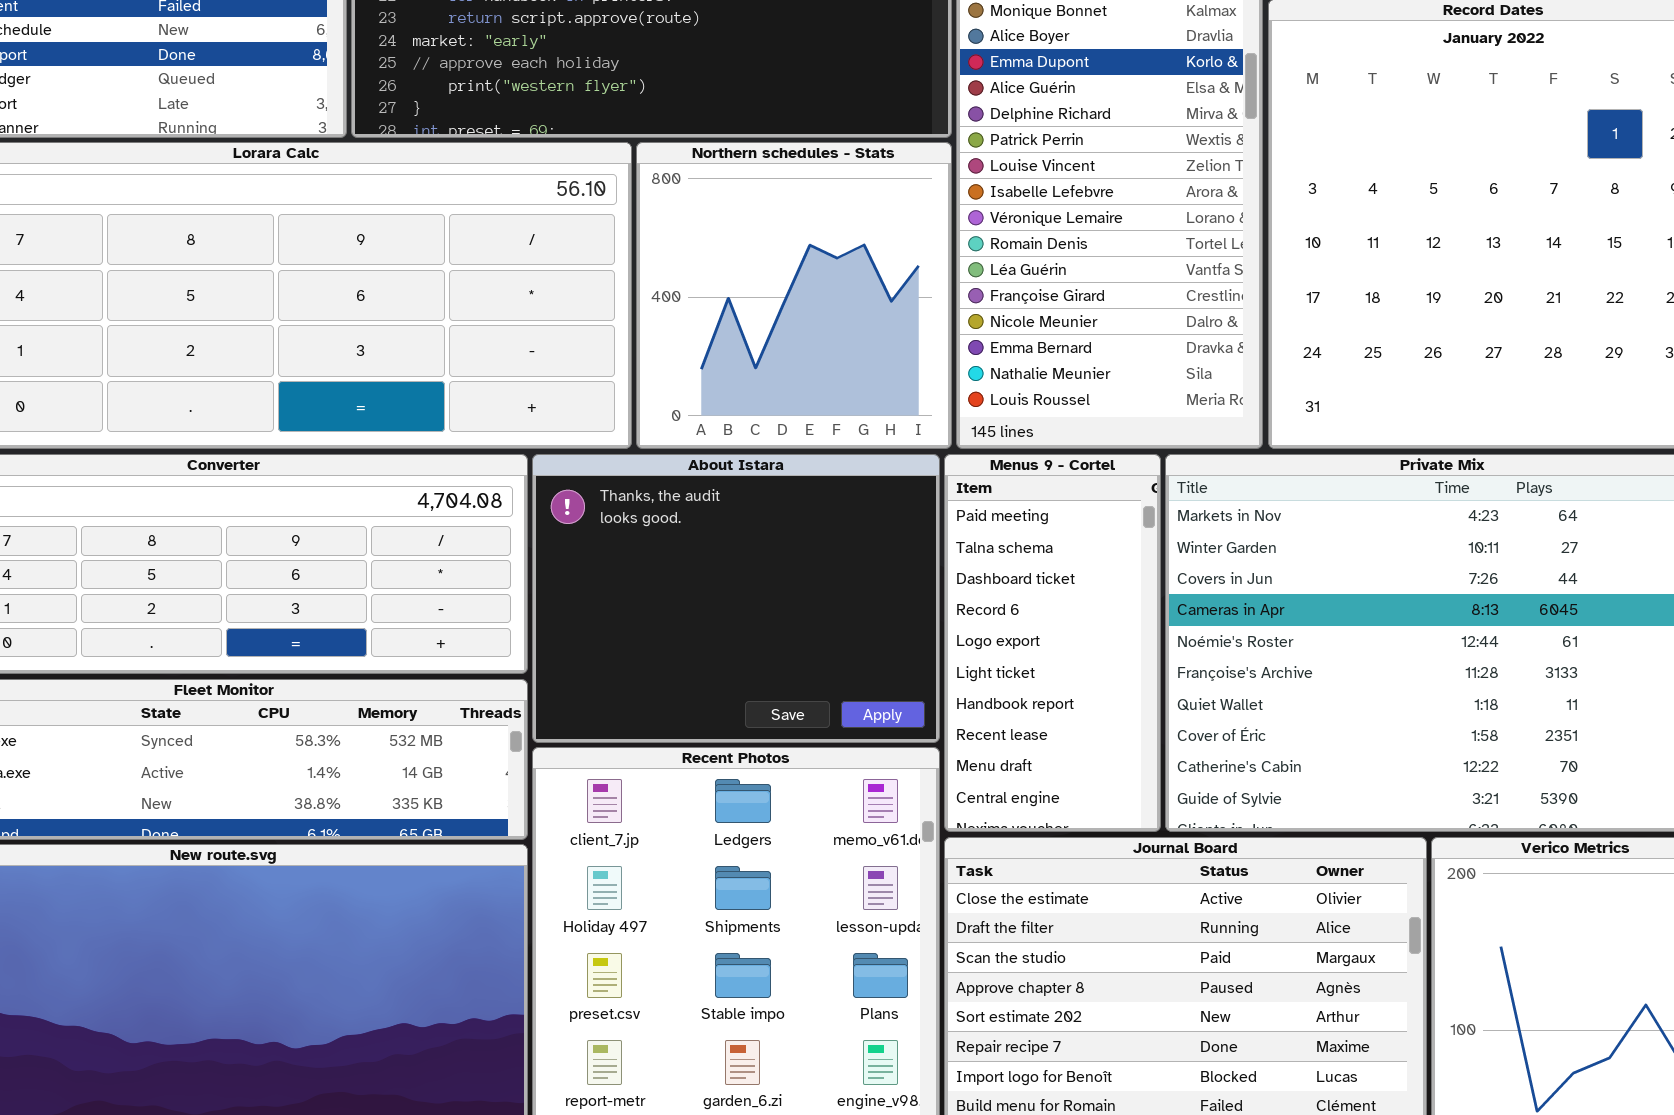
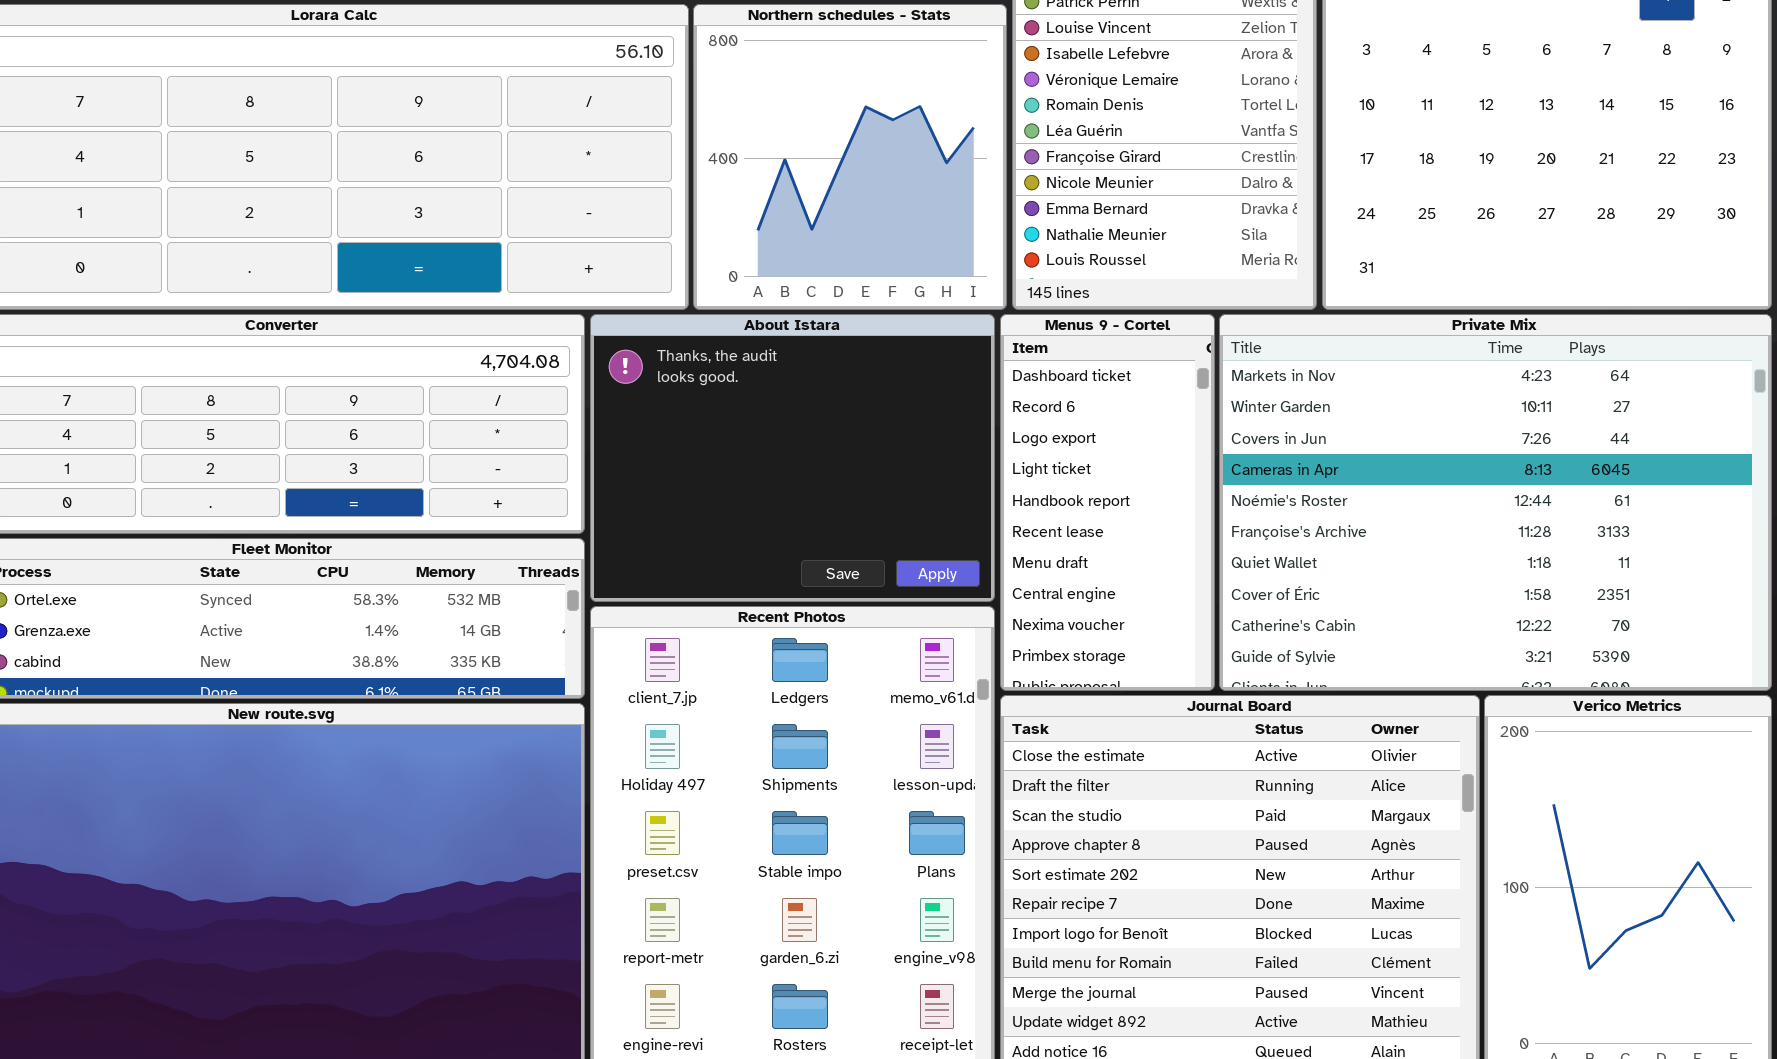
Menus 9 - Cortel: [944,454,1161,832] -> [1000,314,1215,691], scrolled down 2 rows

